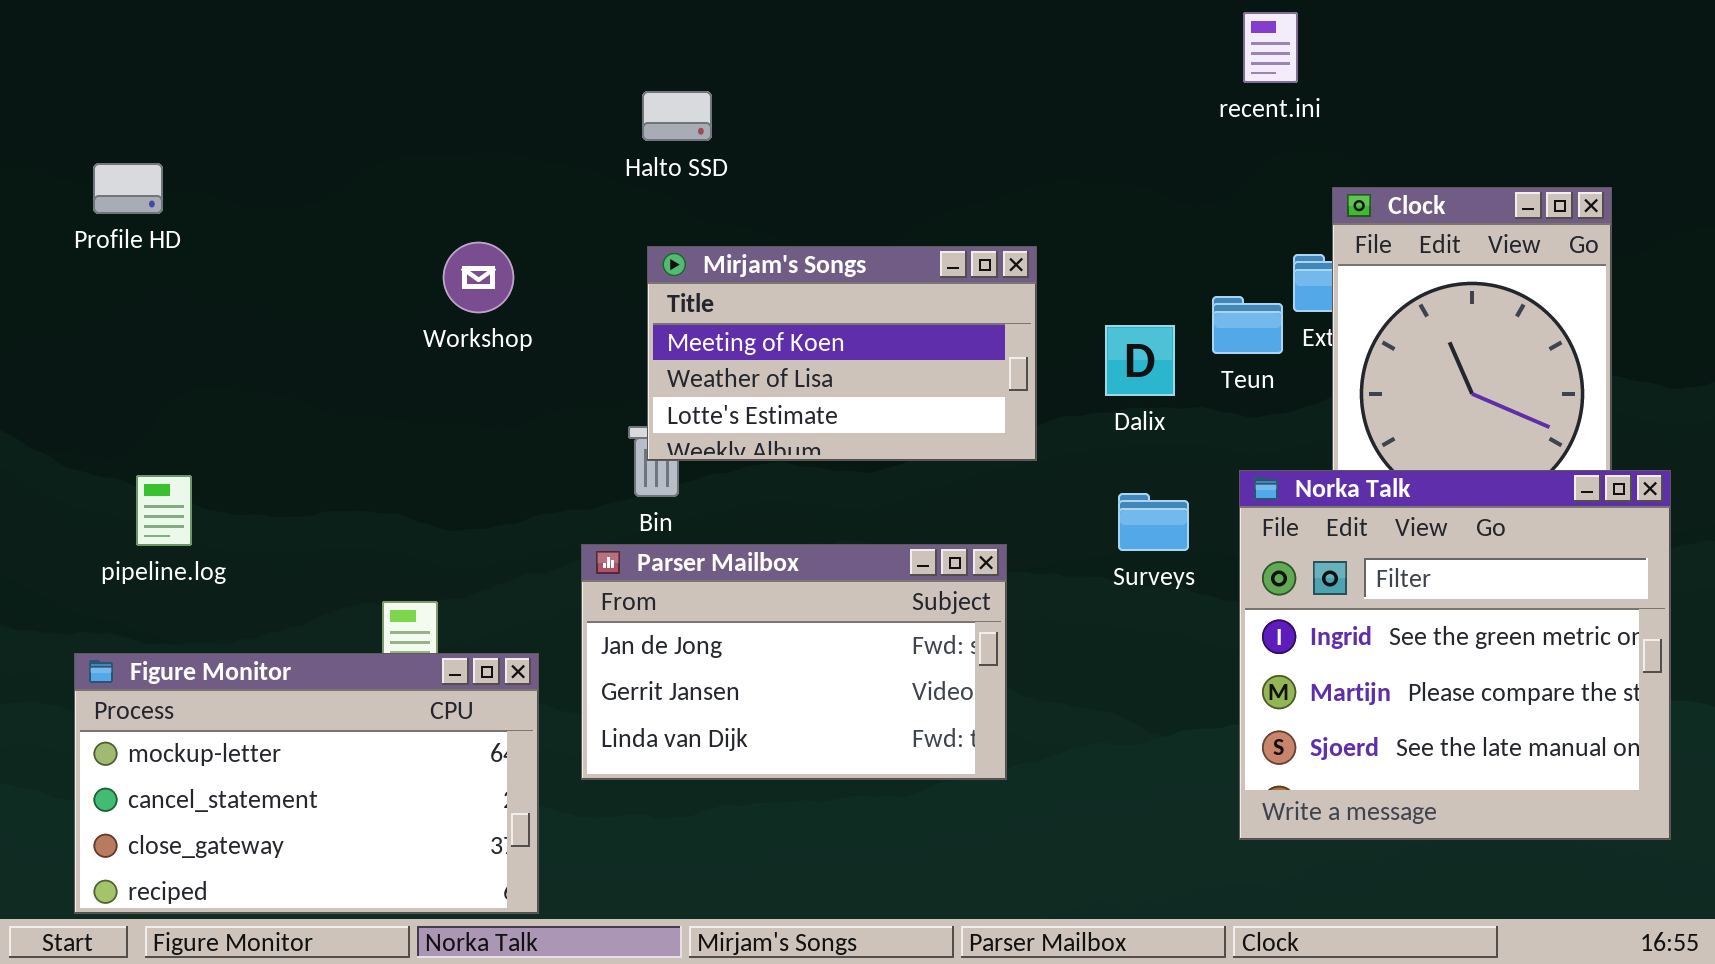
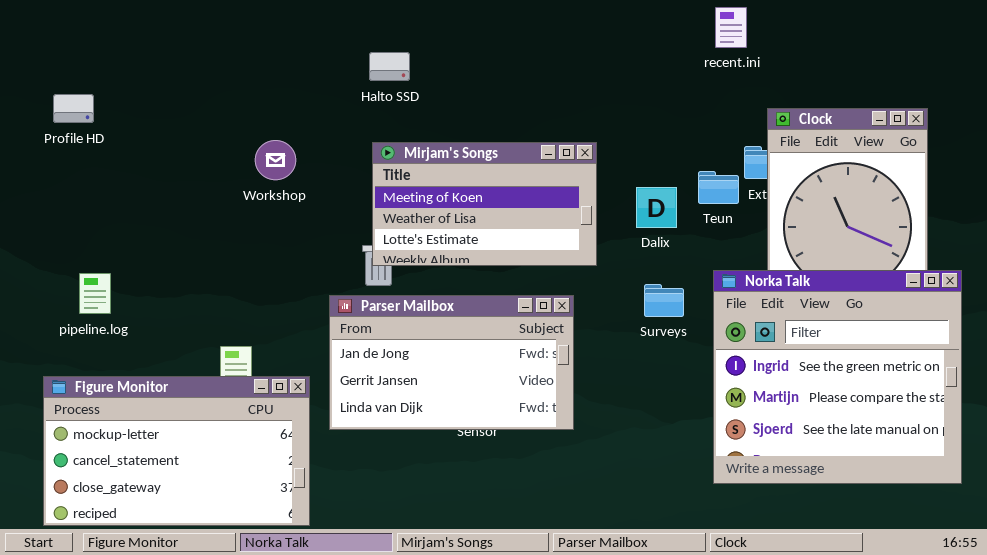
Parser Mailbox: [581,544,1007,780] -> [329,295,574,430], moved

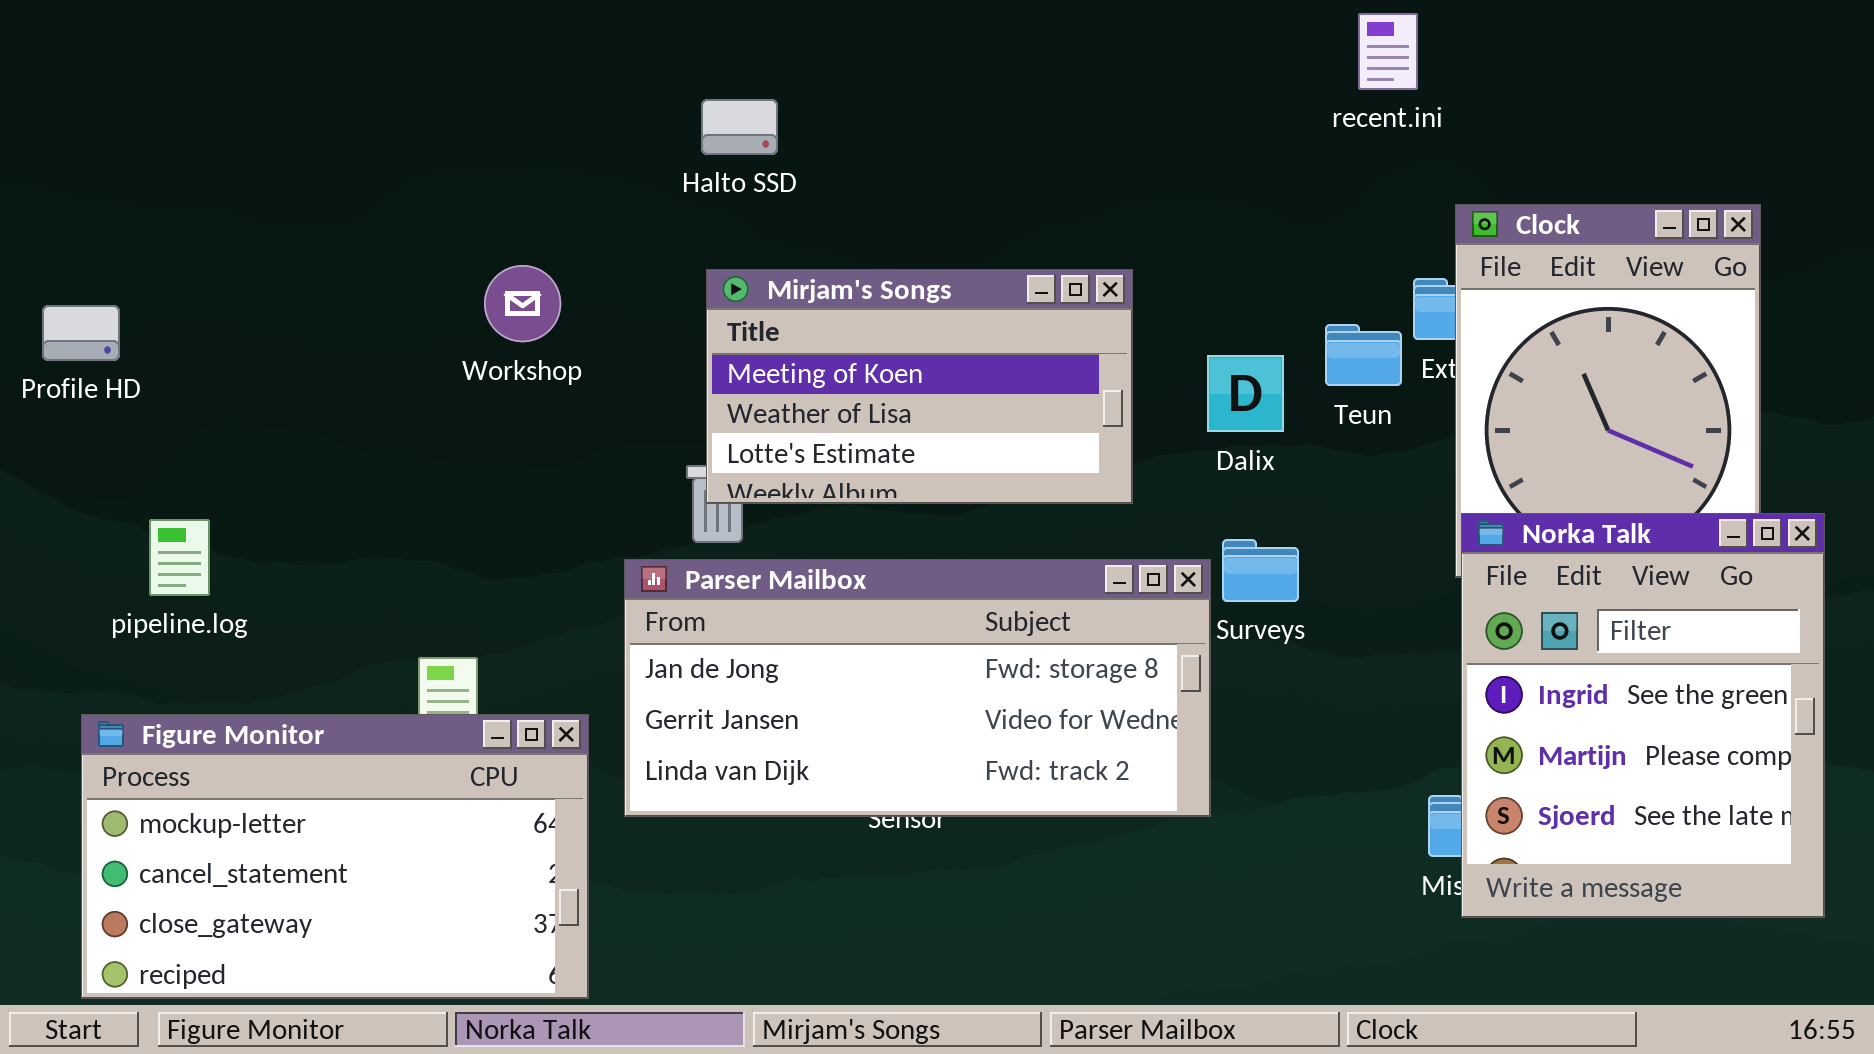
Profile HD: [53,94,94,123] -> [42,305,120,361], moved
Norka Talk: [713,270,962,484] -> [1461,513,1825,918], resized
Parser Mailbox: [329,295,574,430] -> [624,559,1211,817], resized

